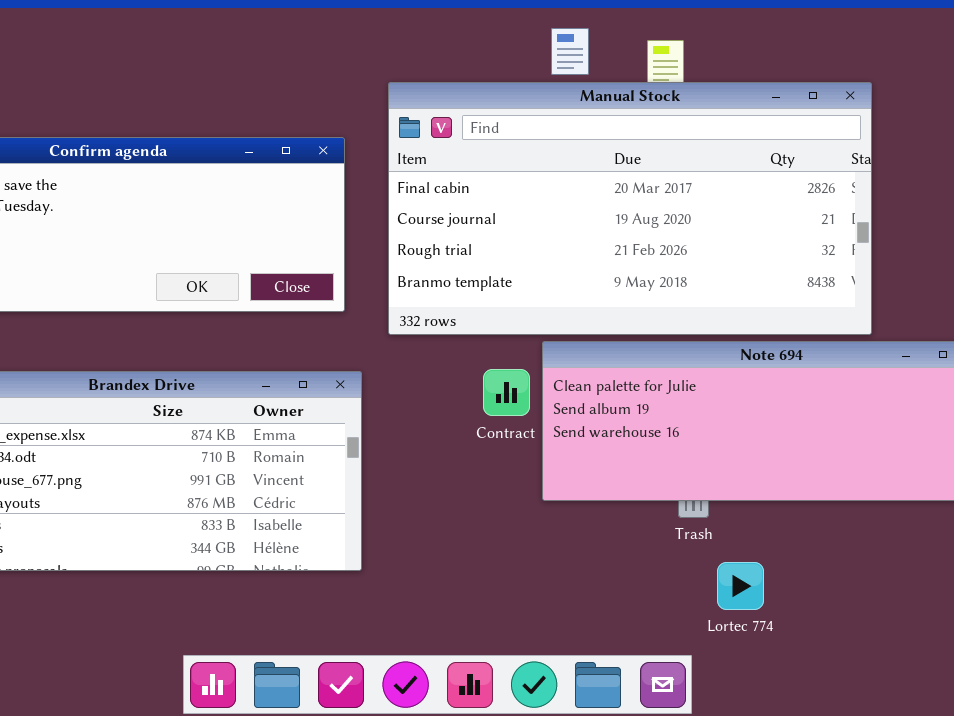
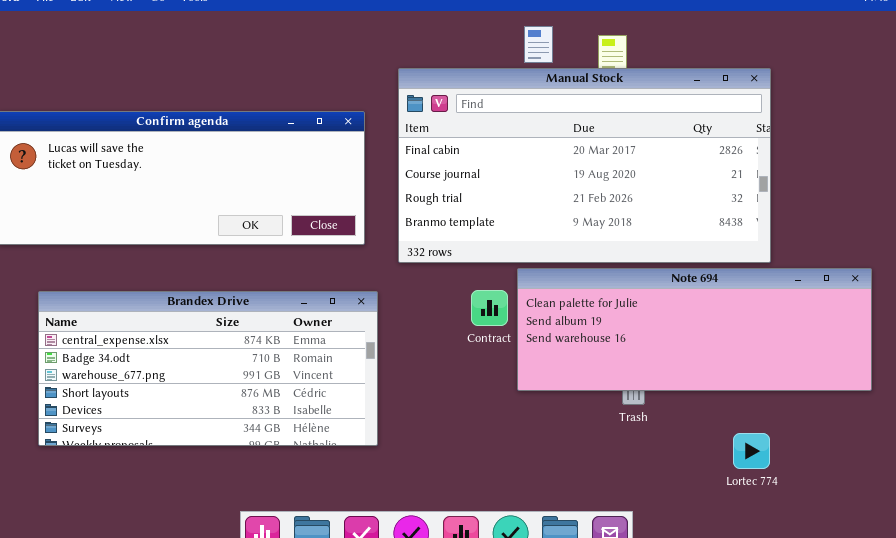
Lortec 774: [717,562,764,610] -> [733,433,770,469], moved

